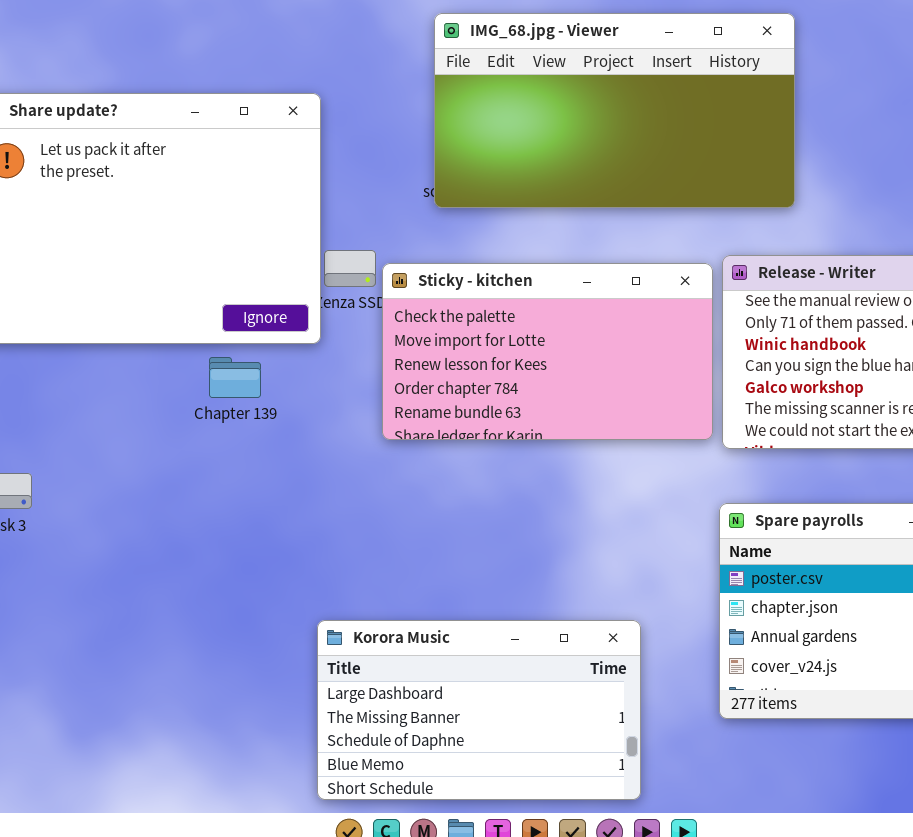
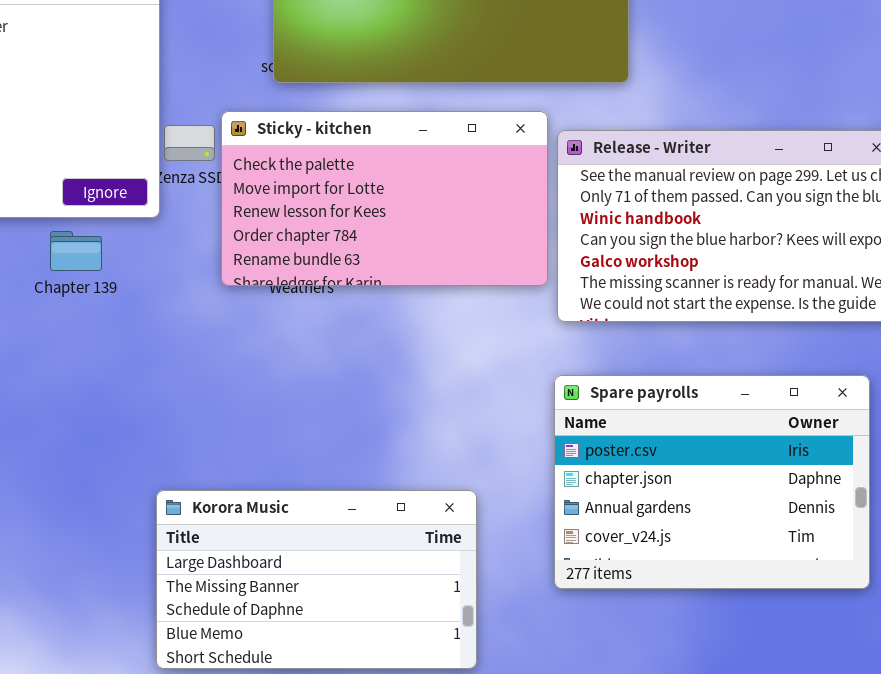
Sticky - kitchen: [382,263,713,440] -> [221,111,548,286], moved

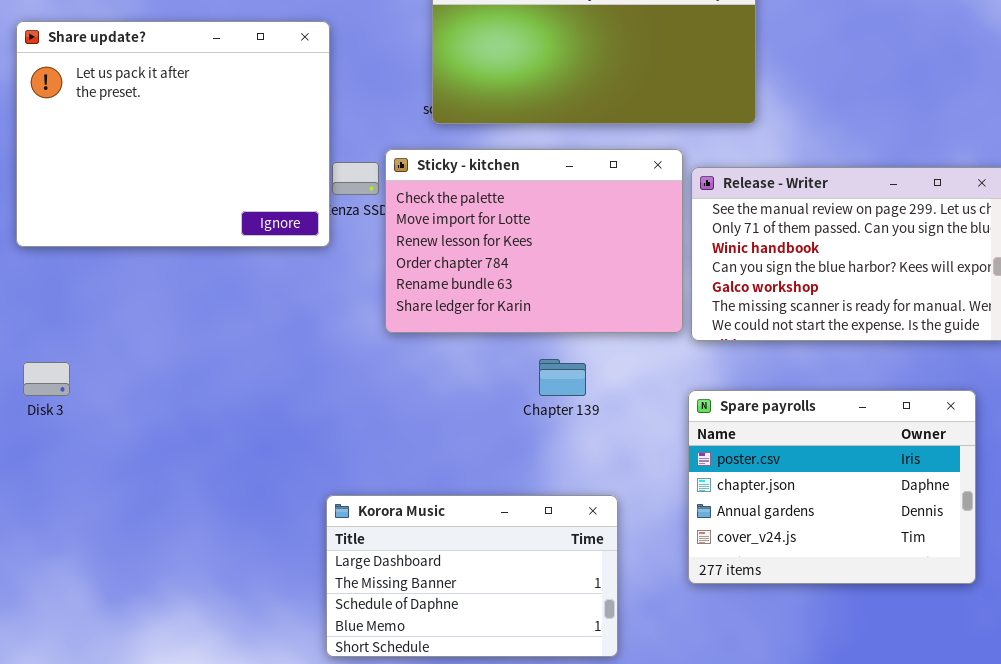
Sticky - kitchen: [221,111,548,286] -> [385,149,683,333], resized
Chapter 139: [50,231,102,271] -> [539,359,586,396], moved

